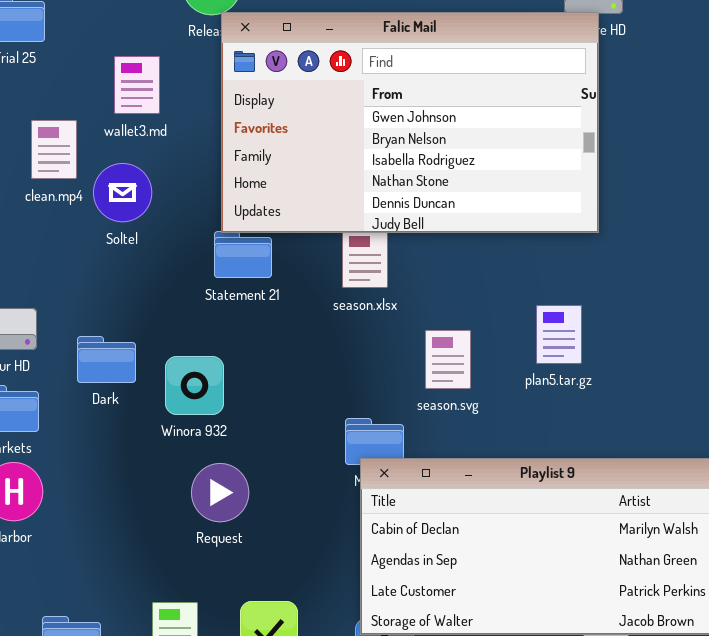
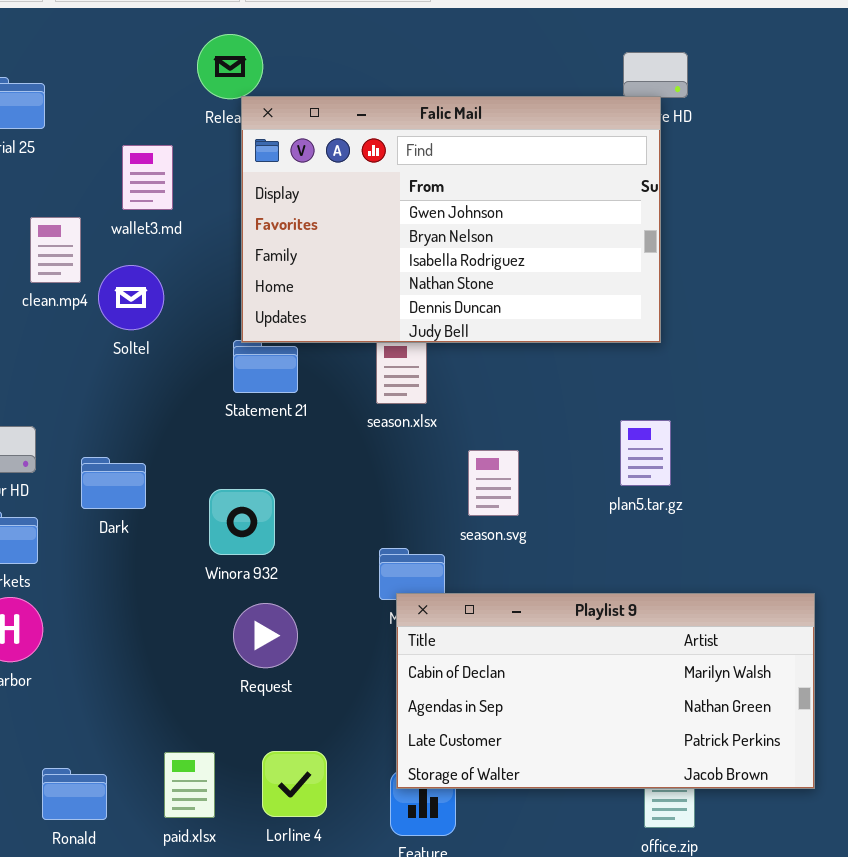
plan5.tar.gz: [536,305,582,364] -> [620,420,671,486], moved
Winora 932: [165,356,224,415] -> [209,489,275,555], moved
Request: [191,463,249,522] -> [233,603,298,668], moved

